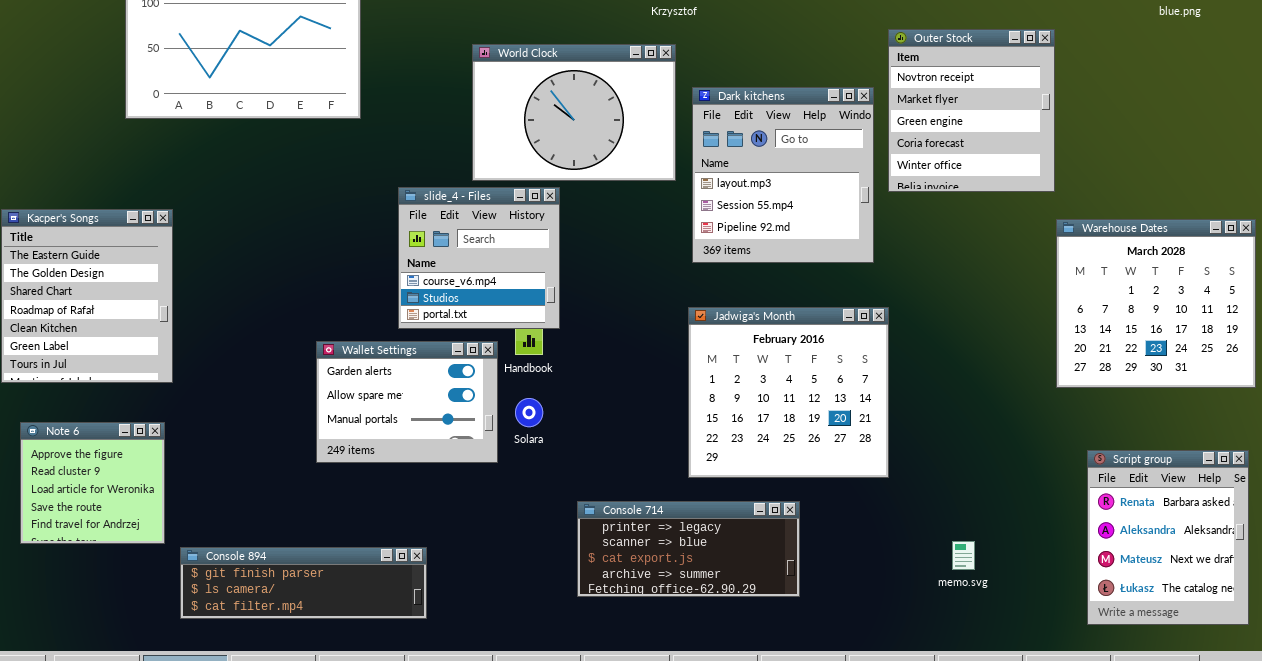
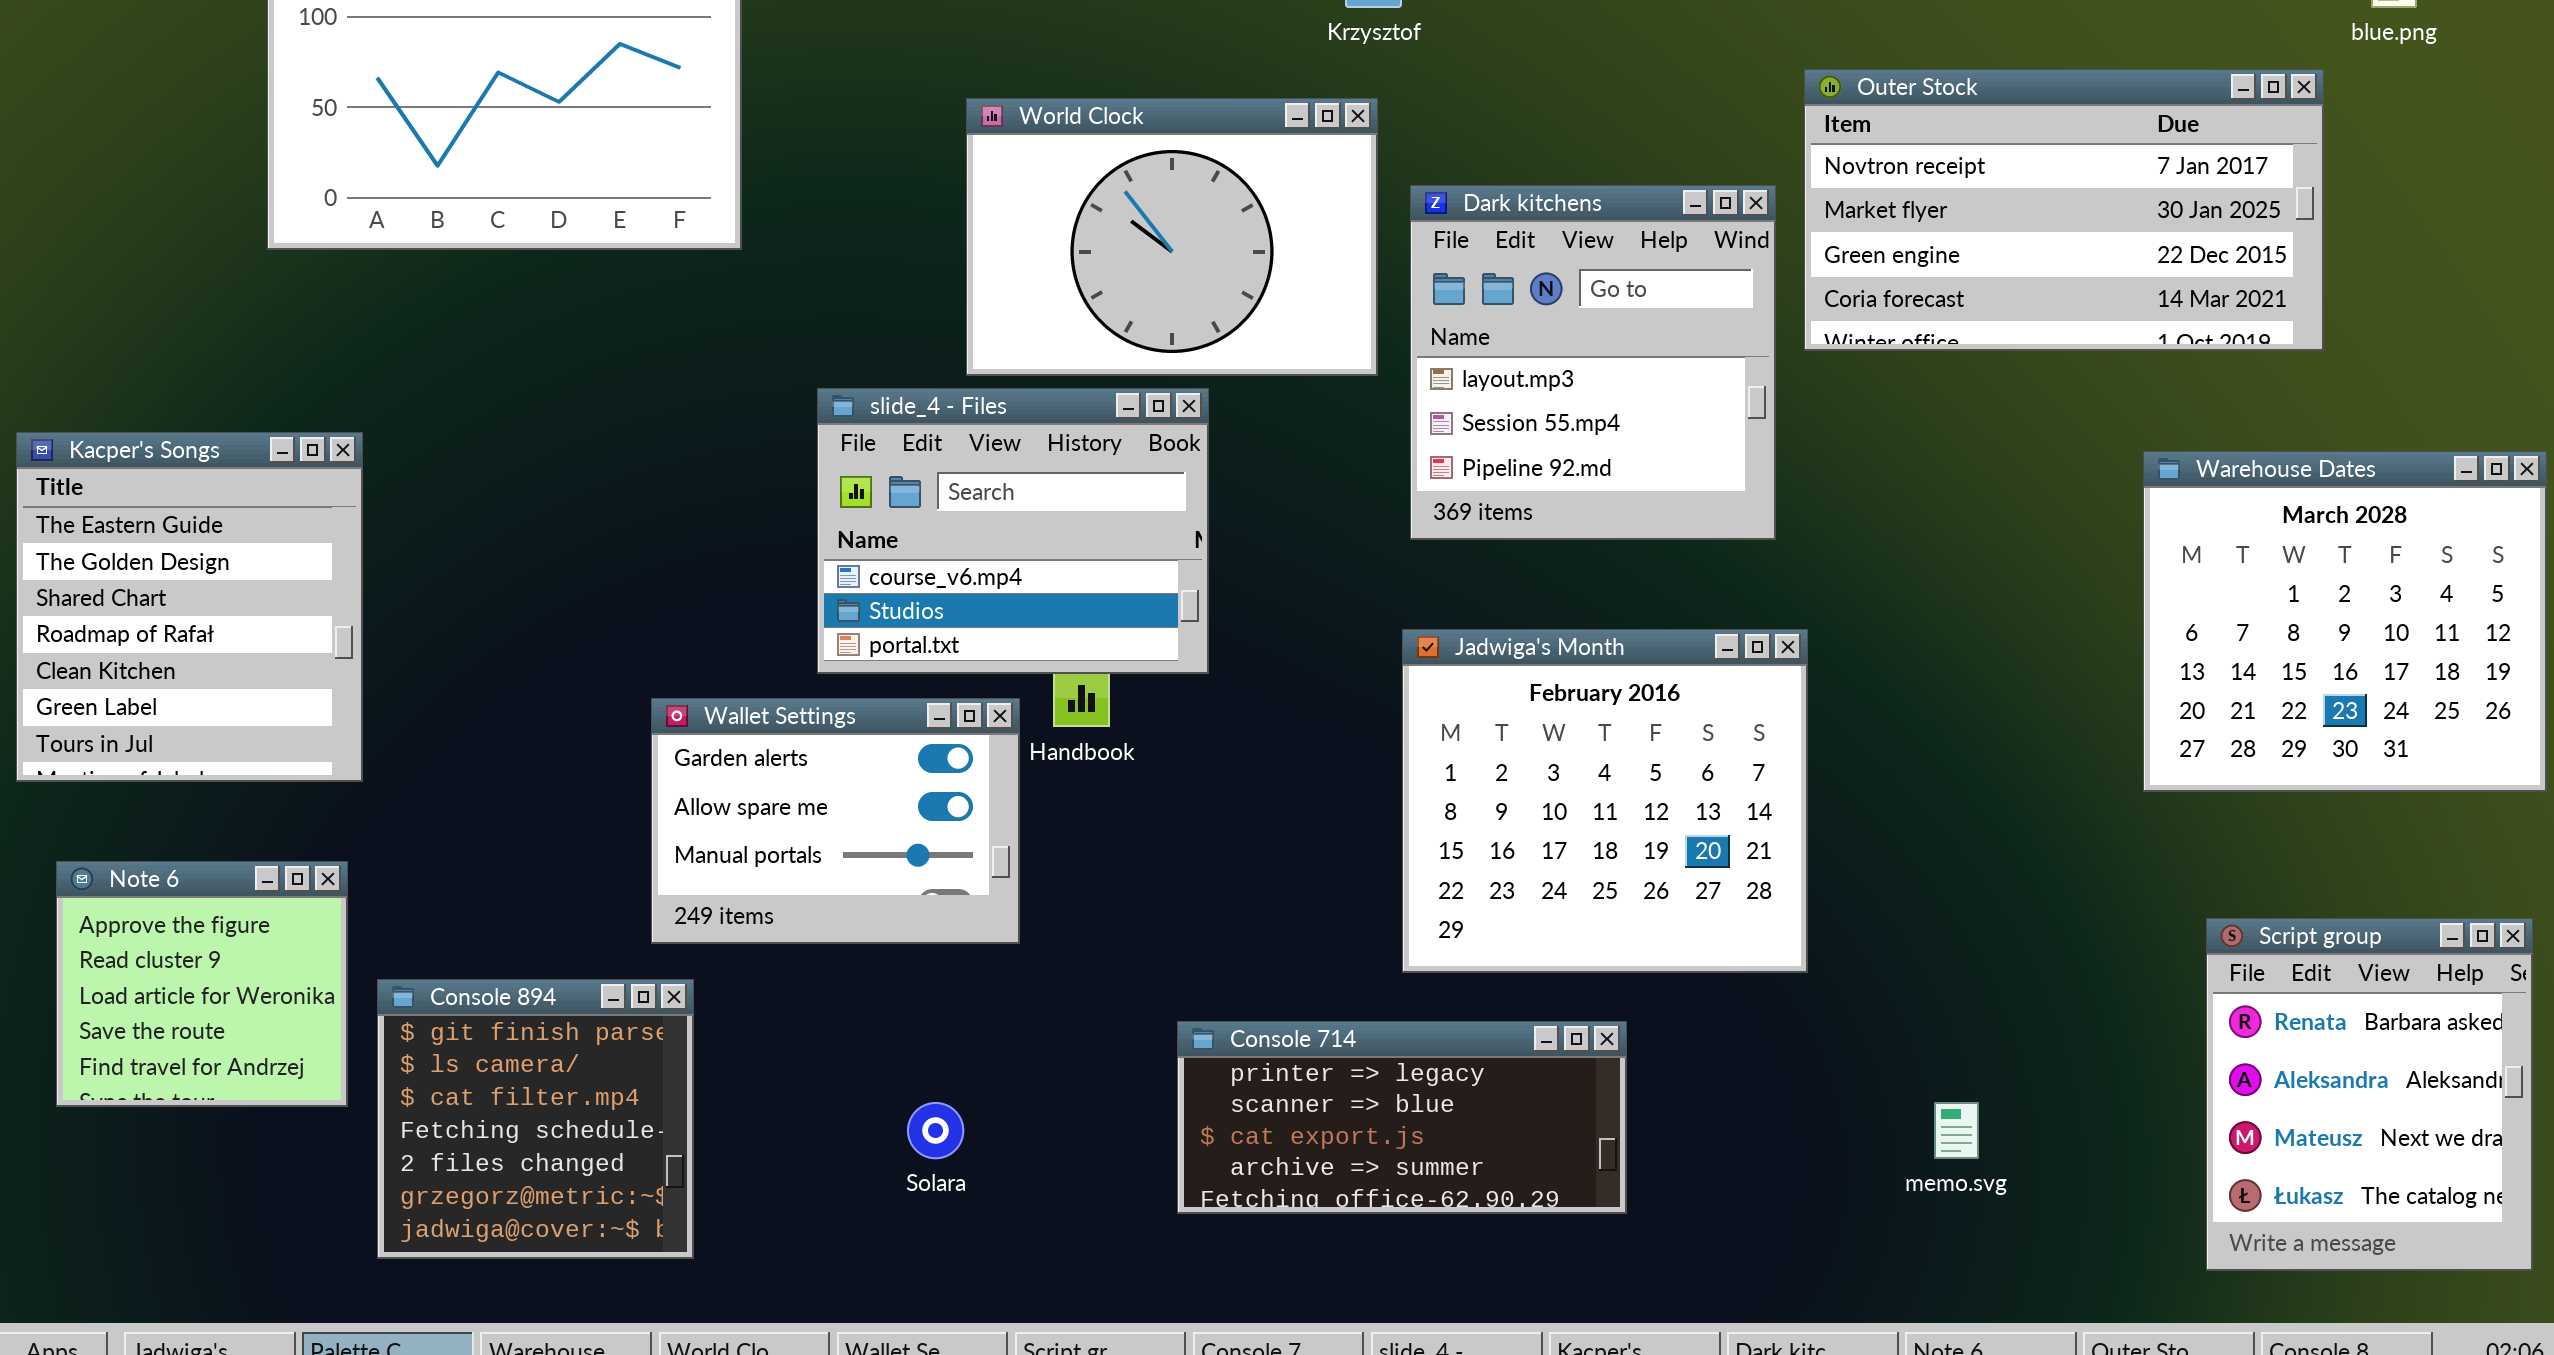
Outer Stock: [888,29,1055,192] -> [1804,69,2324,351], resized
slide_4 - Files: [398,187,560,329] -> [817,388,1209,674], resized
Solara: [515,398,543,427] -> [907,1102,964,1159], moved
Console 894: [180,547,427,619] -> [377,979,694,1259], resized

